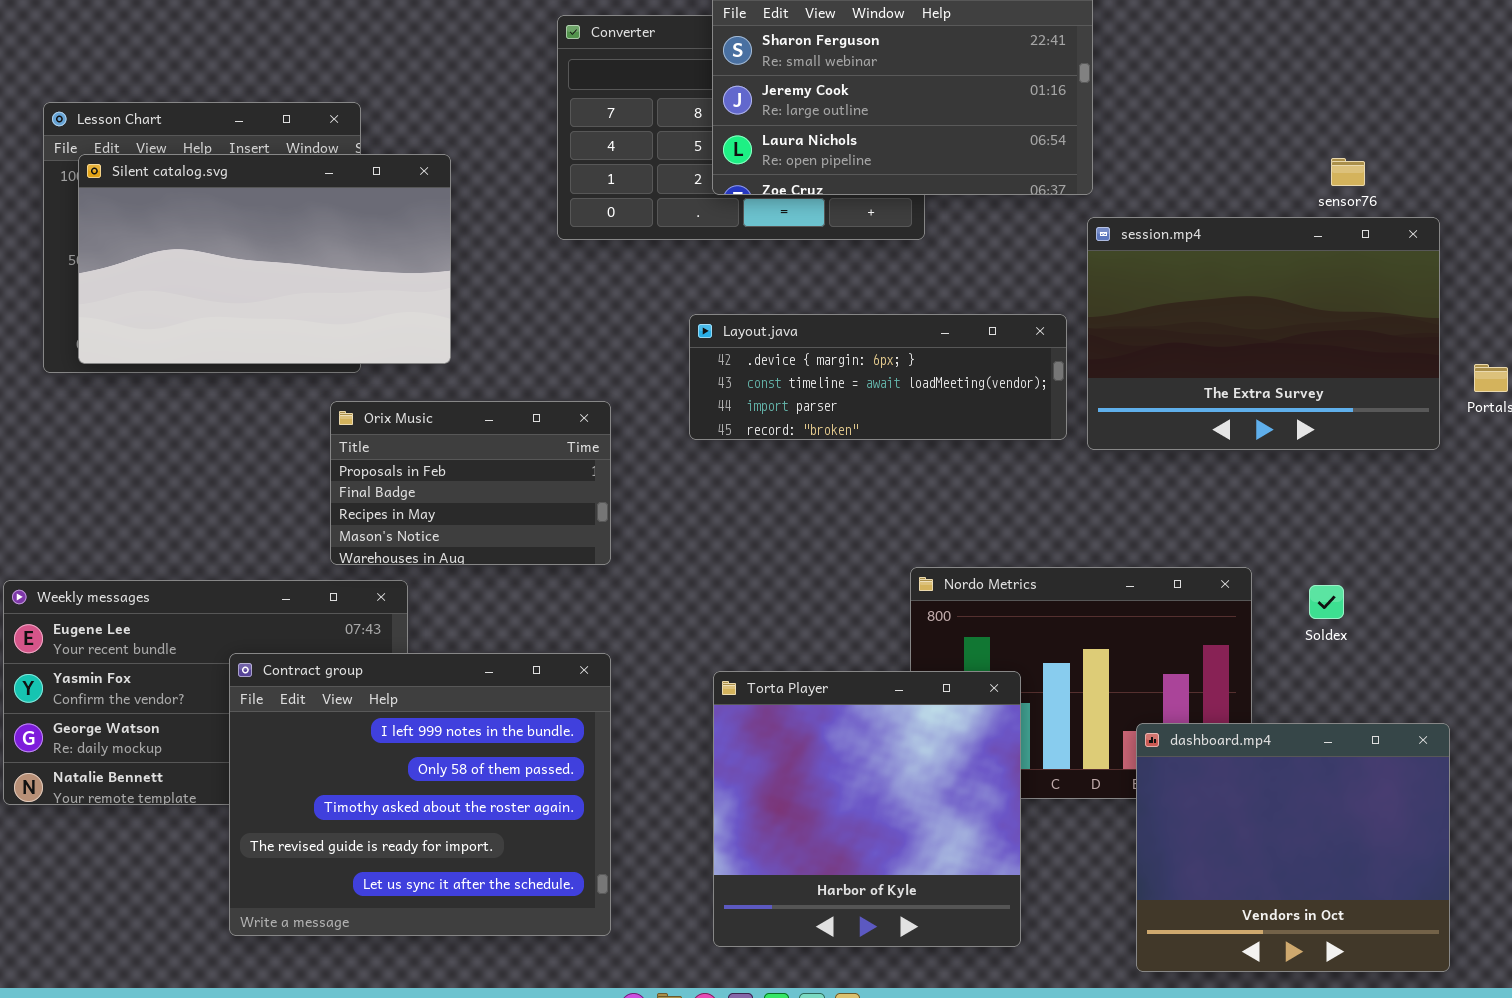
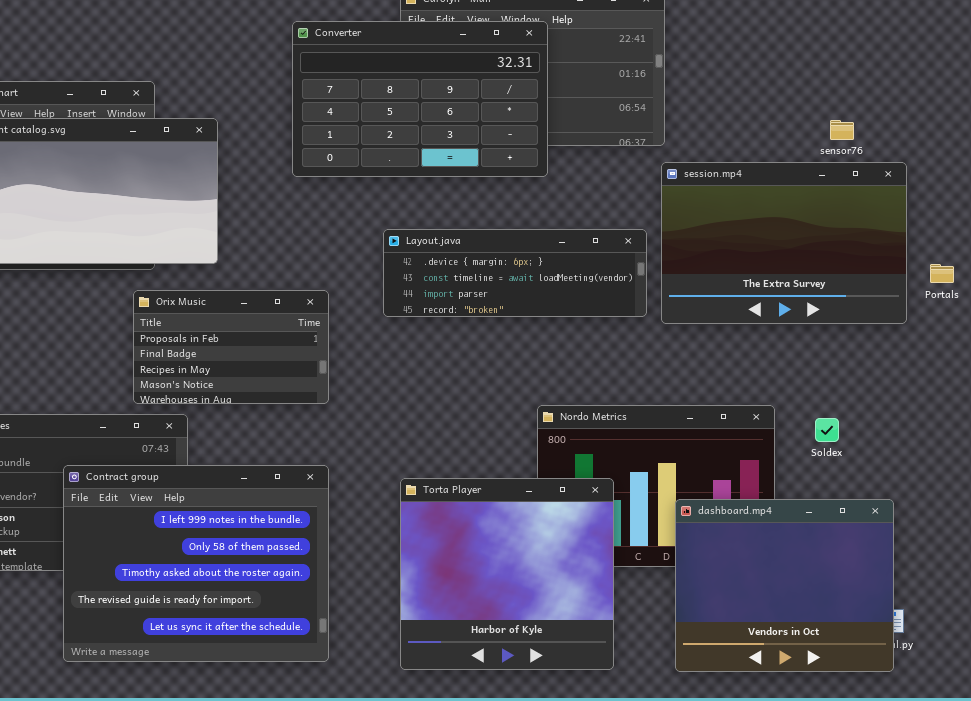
Converter: [557,15,925,240] -> [292,21,548,177], raised
dashboard.mp4: [1136,723,1450,972] -> [675,499,894,672], moved

